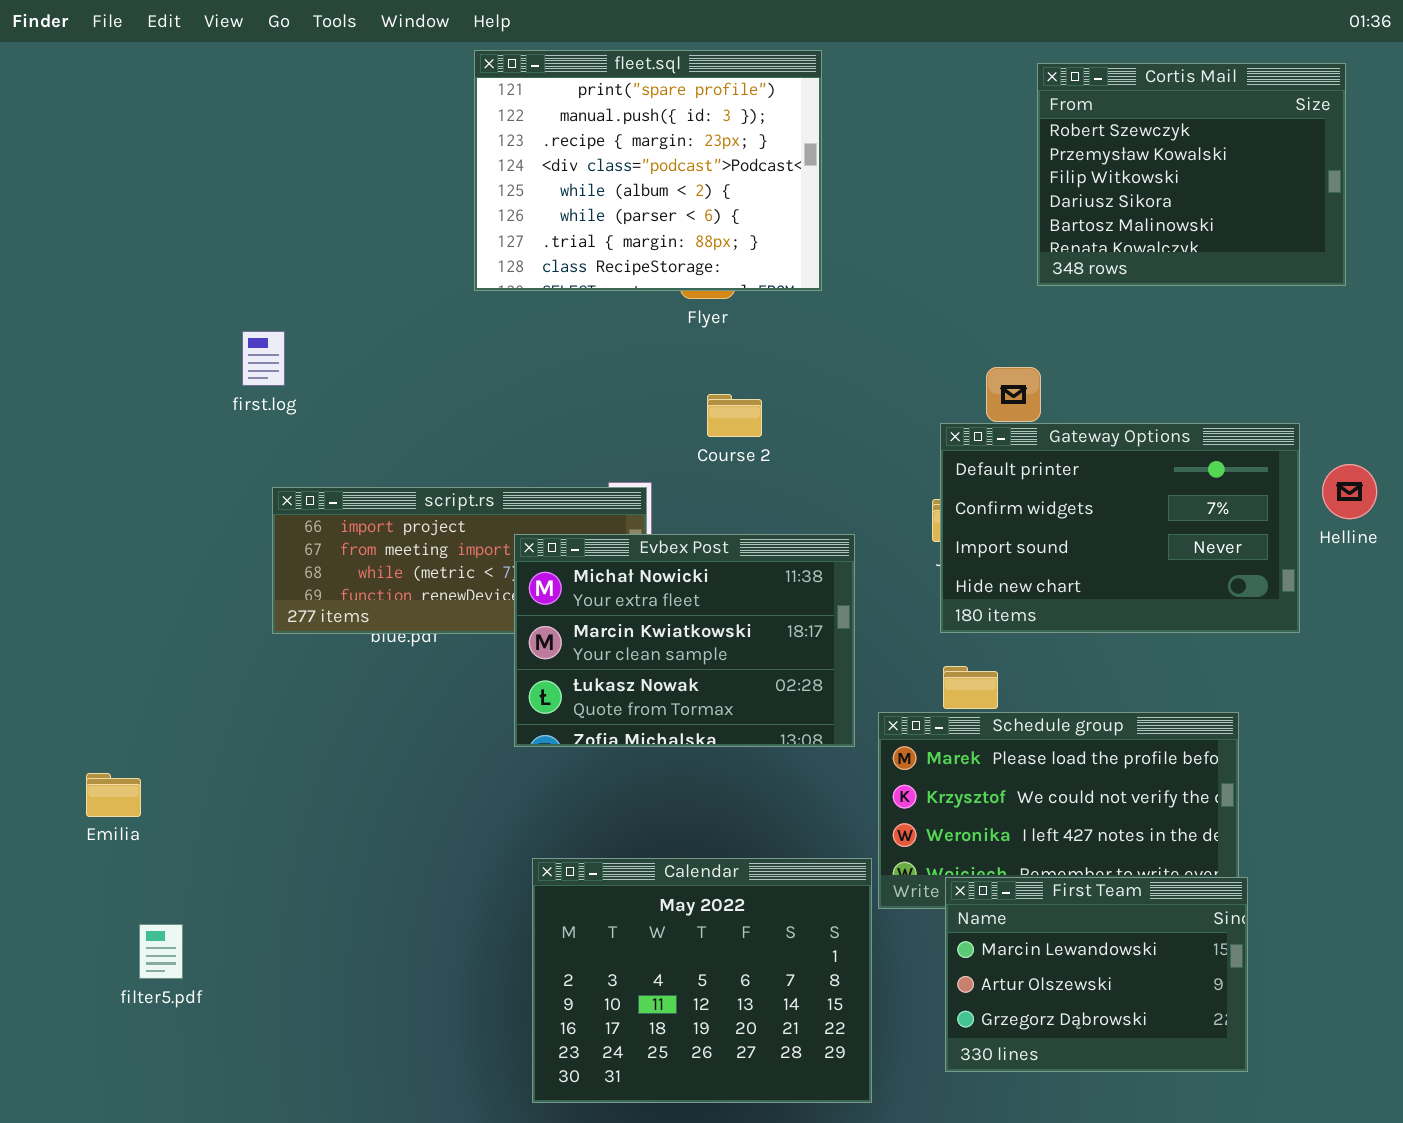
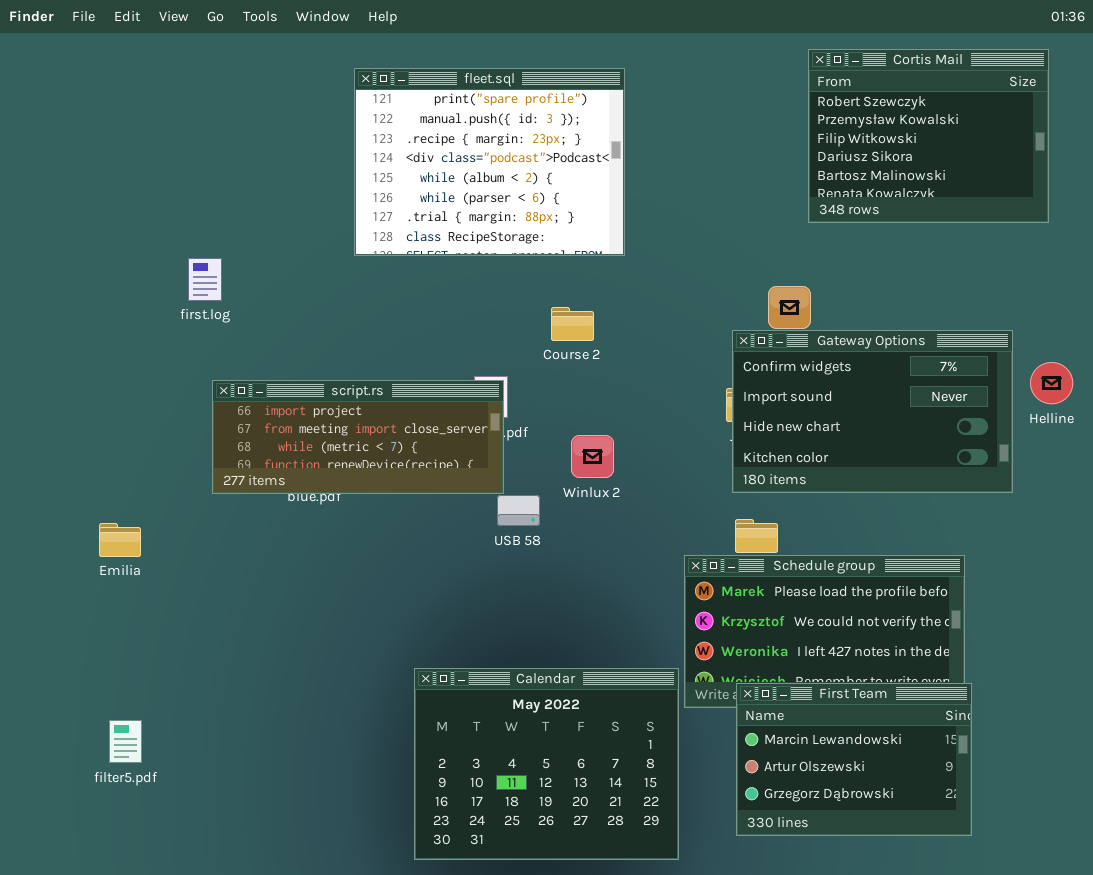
fleet.sql: [474,50,822,291] -> [354,68,625,256], moved
Gateway Options: [940,423,1300,633] -> [732,330,1013,493], scrolled down 1 row
Evbex Post: [514,534,855,747] -> none, closed
Emilia: [86,773,141,817] -> [99,523,141,557], moved

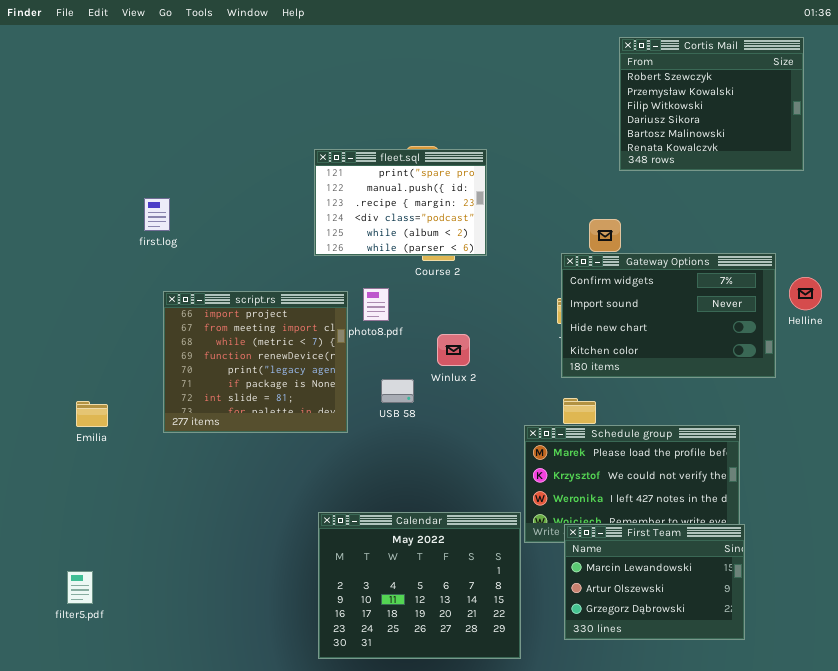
fleet.sql: [354,68,625,256] -> [314,149,487,256], moved, resized
script.rs: [212,380,504,494] -> [163,291,348,433], resized
filter5.pdf: [109,720,142,763] -> [67,571,93,604], moved

